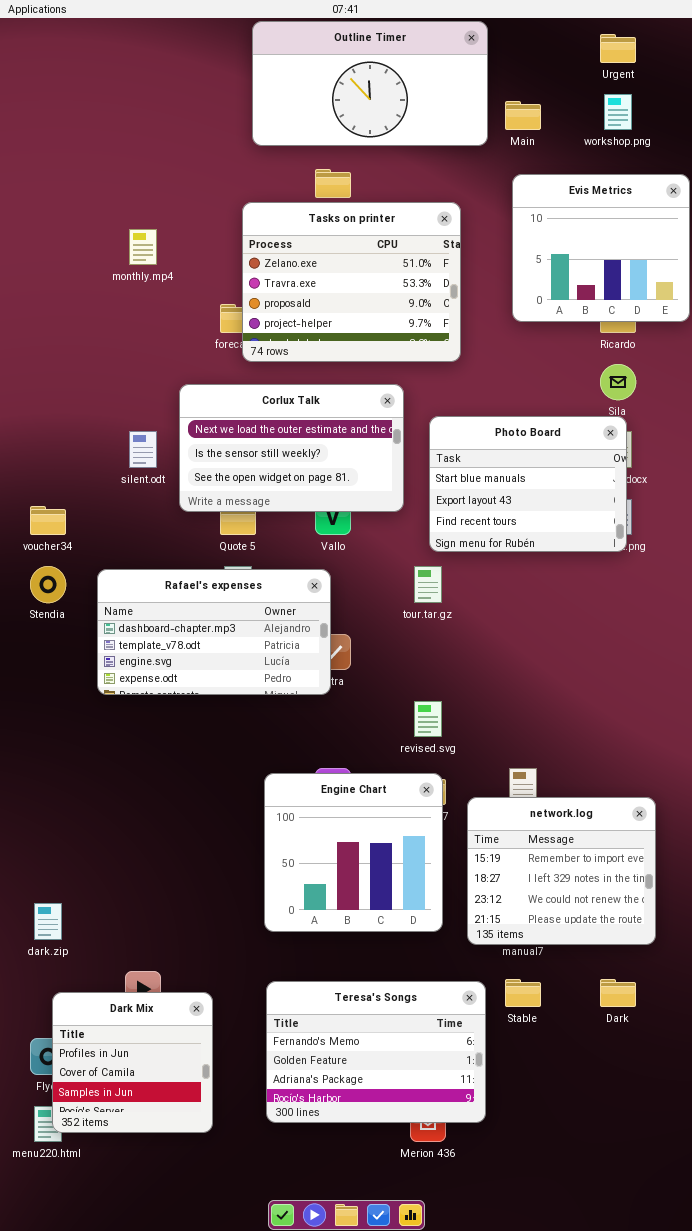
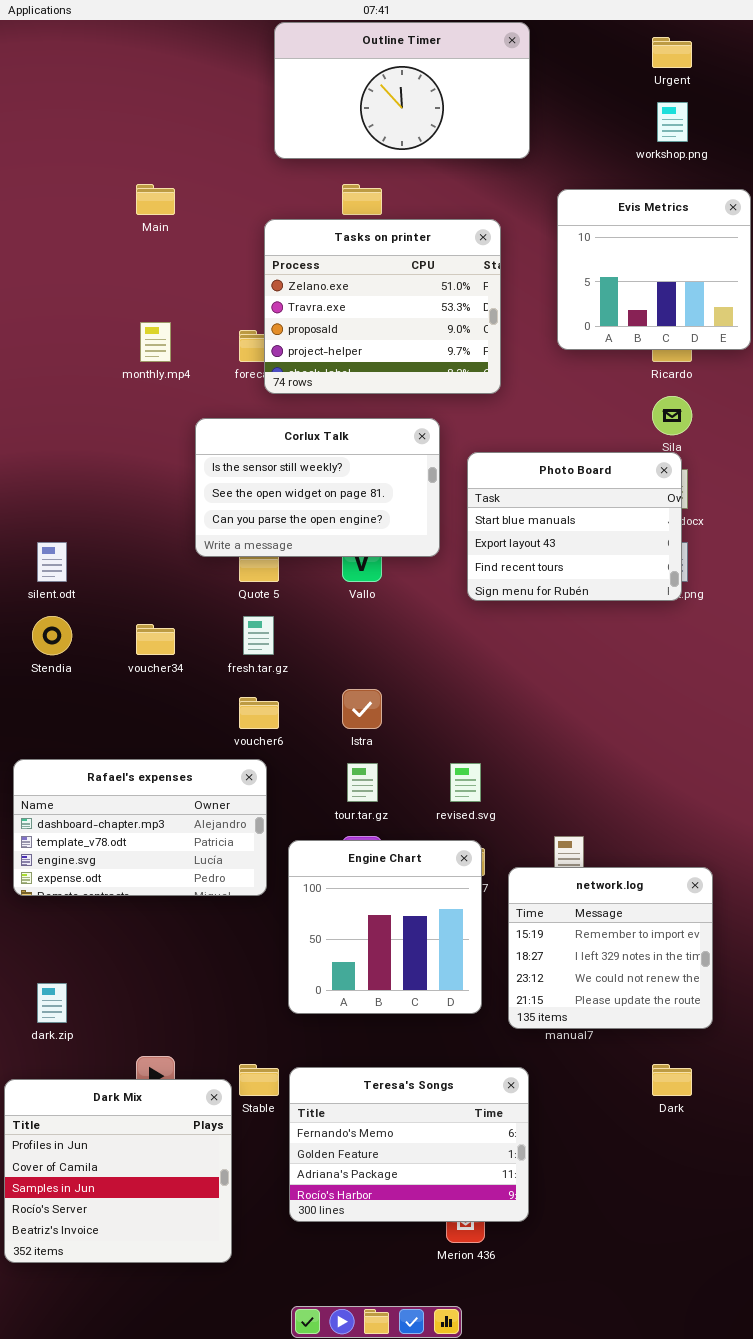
Main: [505,101,541,130] -> [136,184,175,215], moved
monthly.mp4: [129,229,157,265] -> [140,322,171,362], moved
Corlux Talk: [179,384,404,512] -> [195,418,440,557], scrolled down 1 row
silent.odt: [129,431,157,468] -> [37,542,67,582], moved
voucher34: [30,506,66,535] -> [136,624,175,655], moved
tour.tar.gz: [414,566,442,603] -> [347,763,378,802], moved
Rafael's expenses: [97,569,331,695] -> [13,759,267,896], moved
Stable: [505,979,541,1007] -> [239,1064,279,1096], moved
Dark Mix: [52,992,213,1133] -> [4,1079,232,1263], resized

